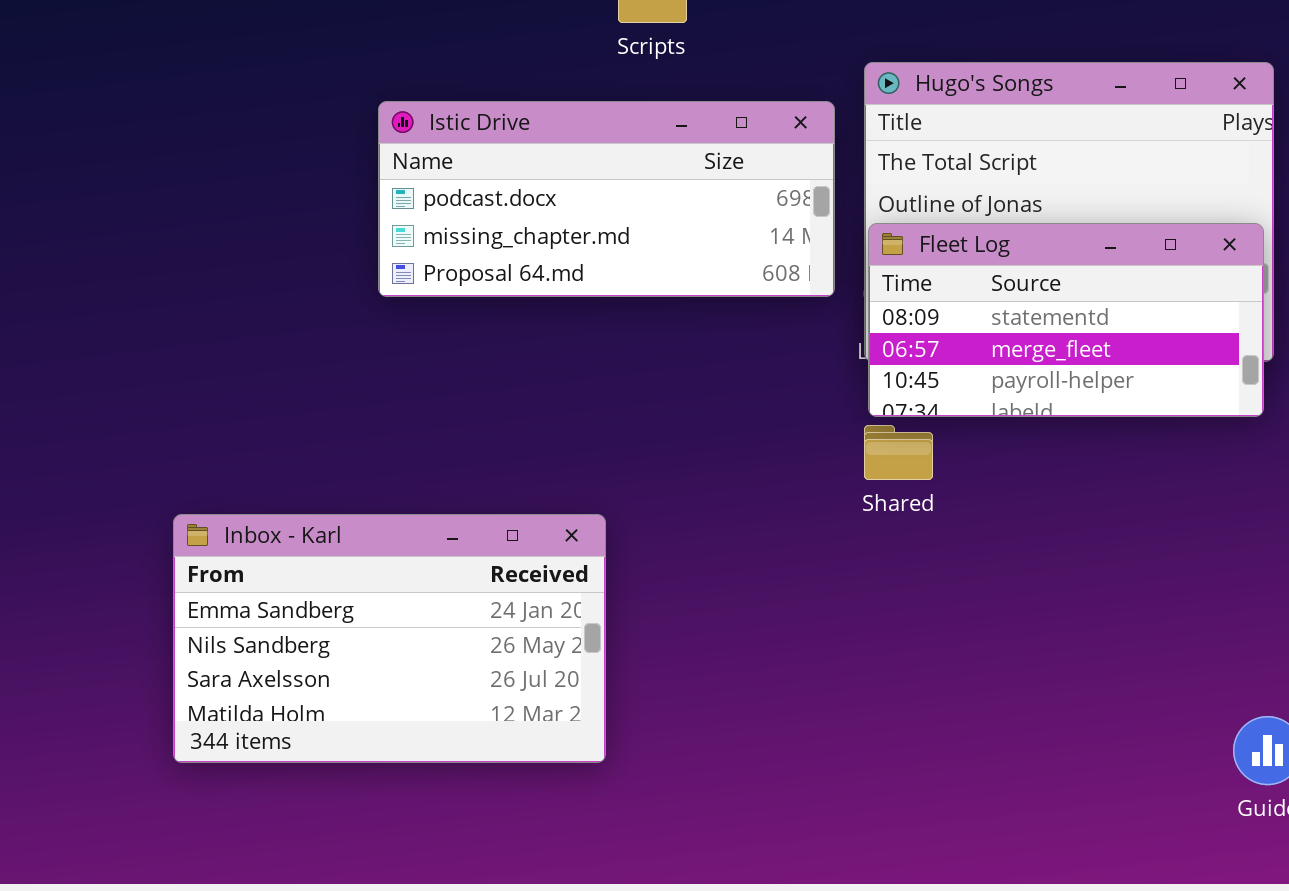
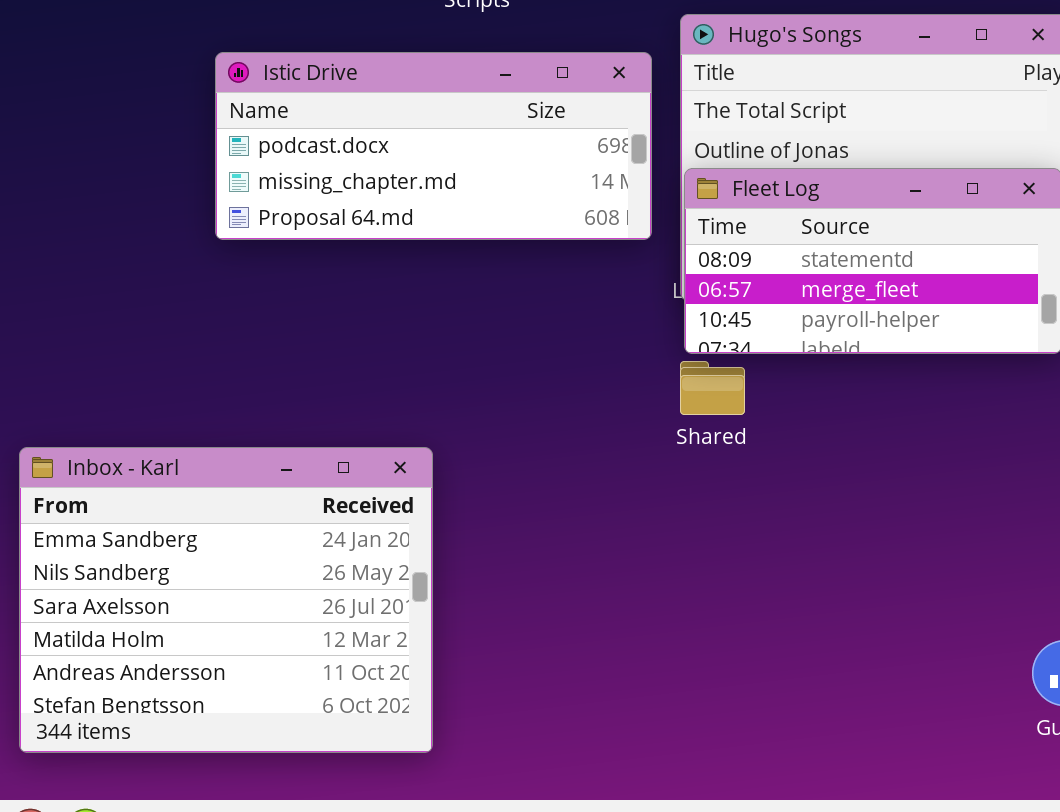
Inbox - Karl: [173,514,606,763] -> [19,447,433,753], resized

